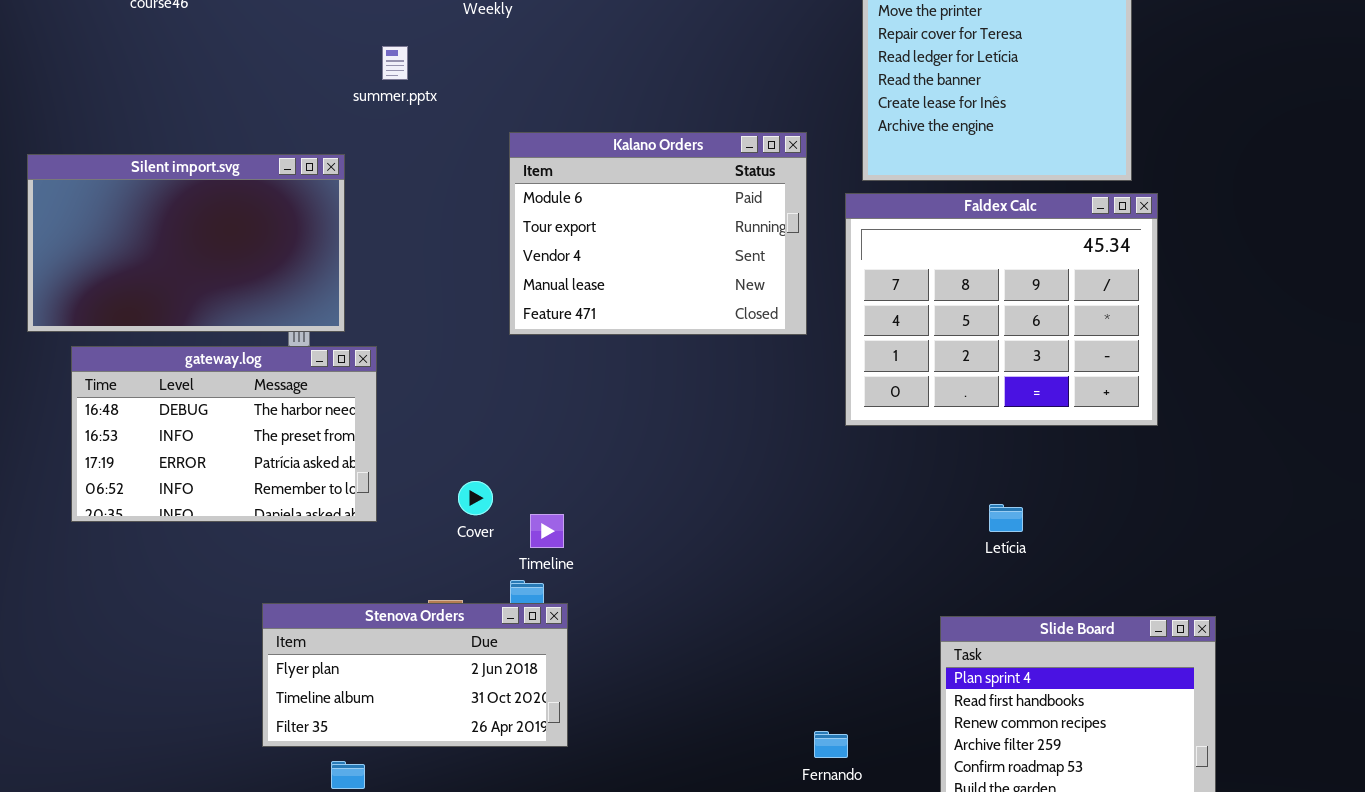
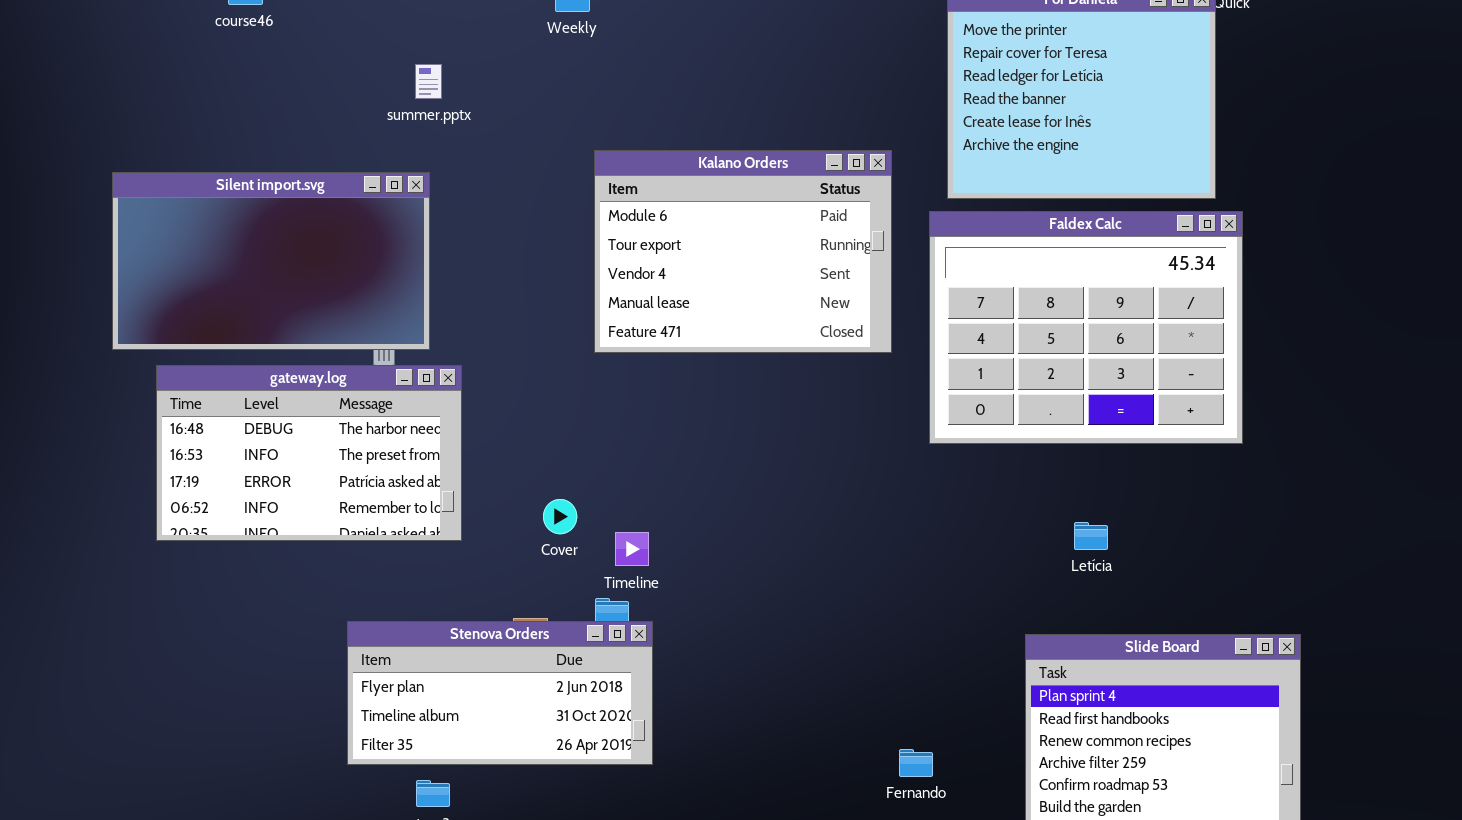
summer.pptx: [382,46,408,80] -> [415,64,442,99], moved

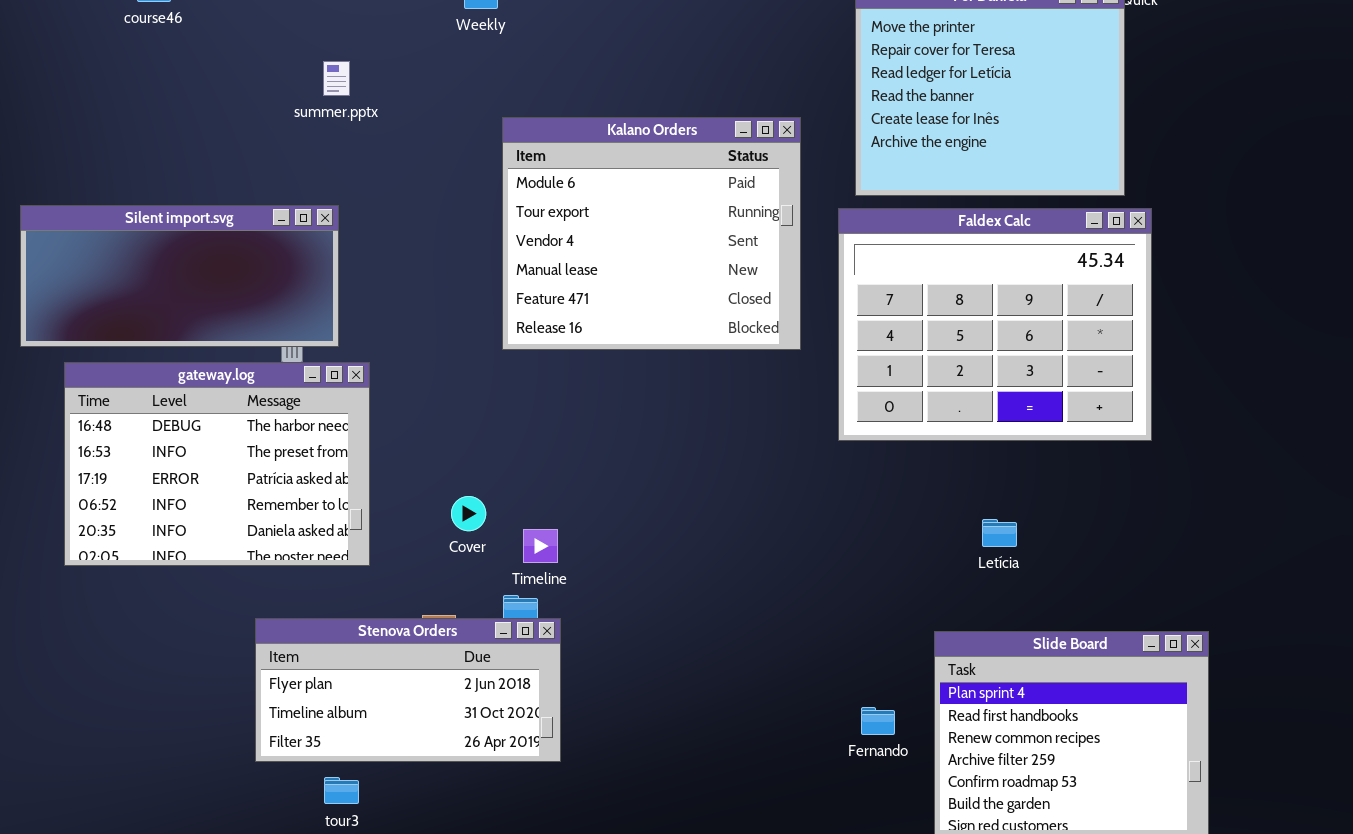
Kalano Orders: [594,150,892,353] -> [502,117,801,350], resized
Silent import.svg: [112,172,430,350] -> [20,205,339,347], resized
gateway.log: [156,365,462,541] -> [64,362,370,566], resized
Fernando: [899,749,933,777] -> [861,707,895,735], moved

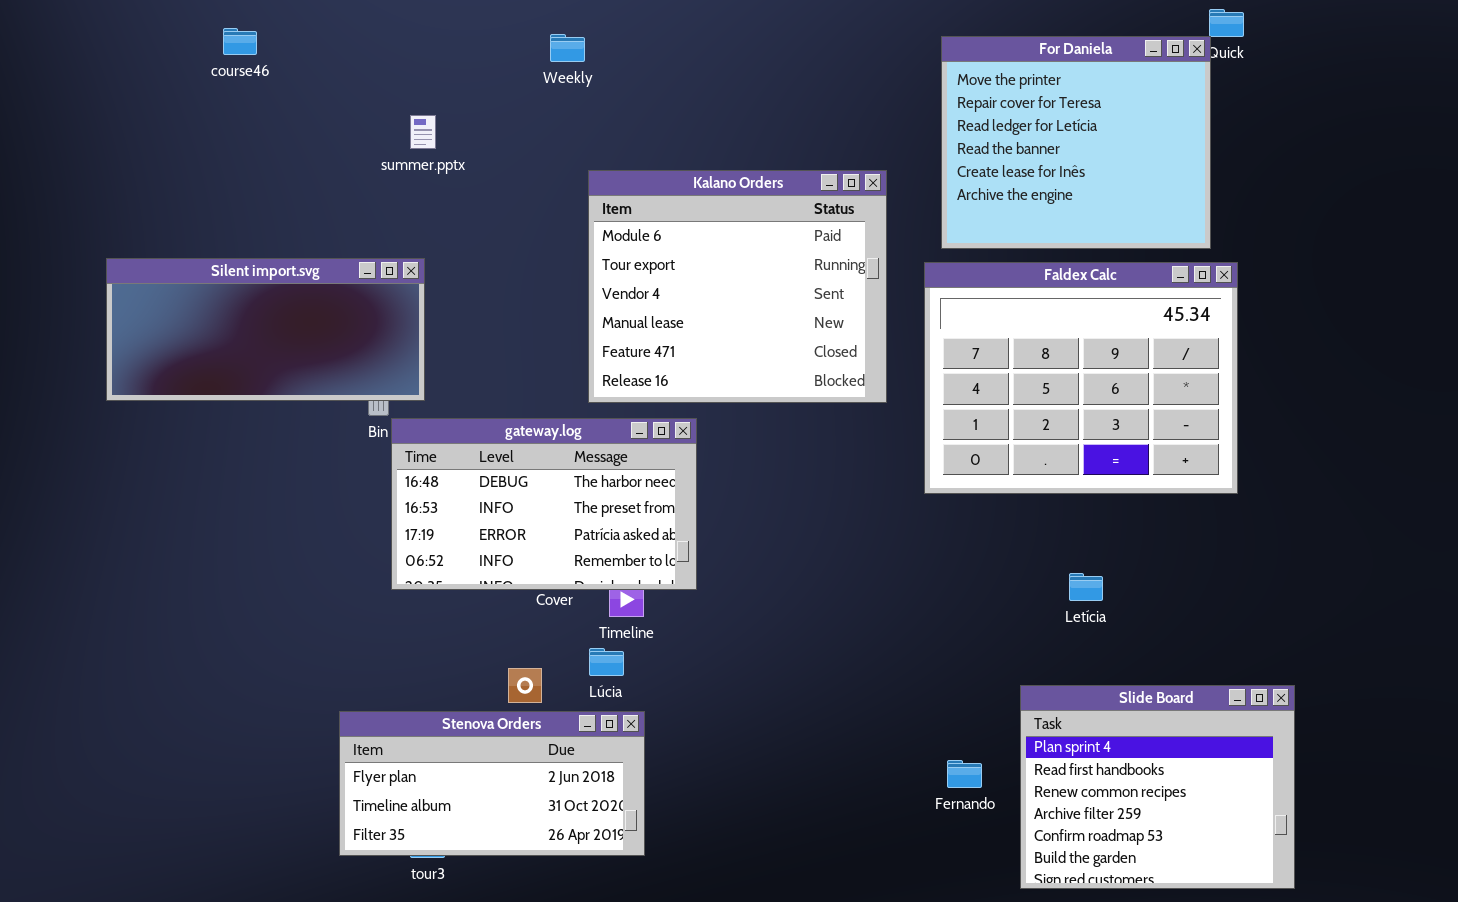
gateway.log: [64,362,370,566] -> [391,418,697,590], moved, resized
Stenova Orders: [255,618,561,762] -> [339,711,645,856], moved

